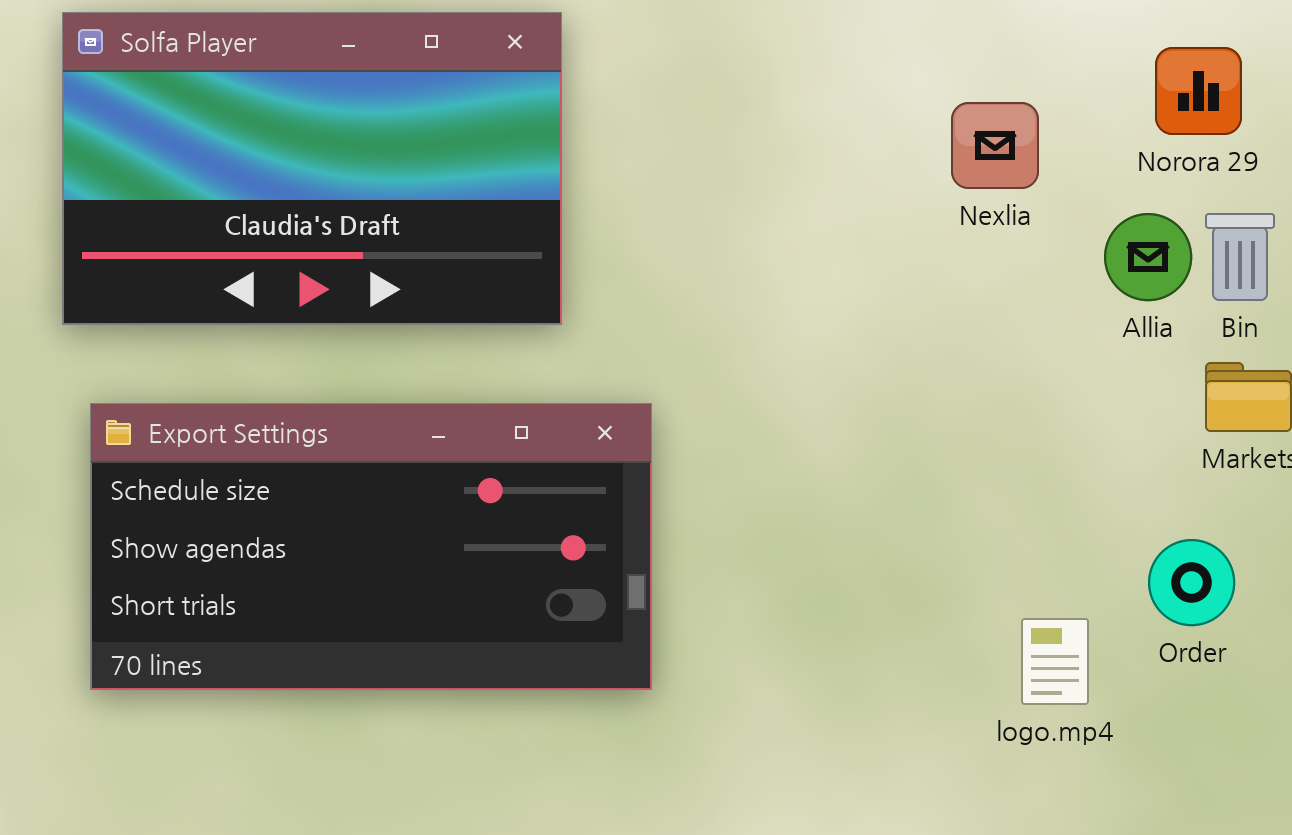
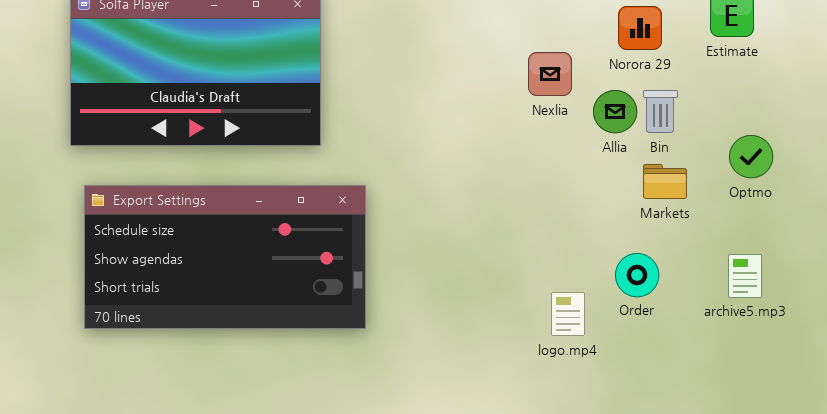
Nexlia: [951,102,1039,189] -> [528,52,572,96], moved

